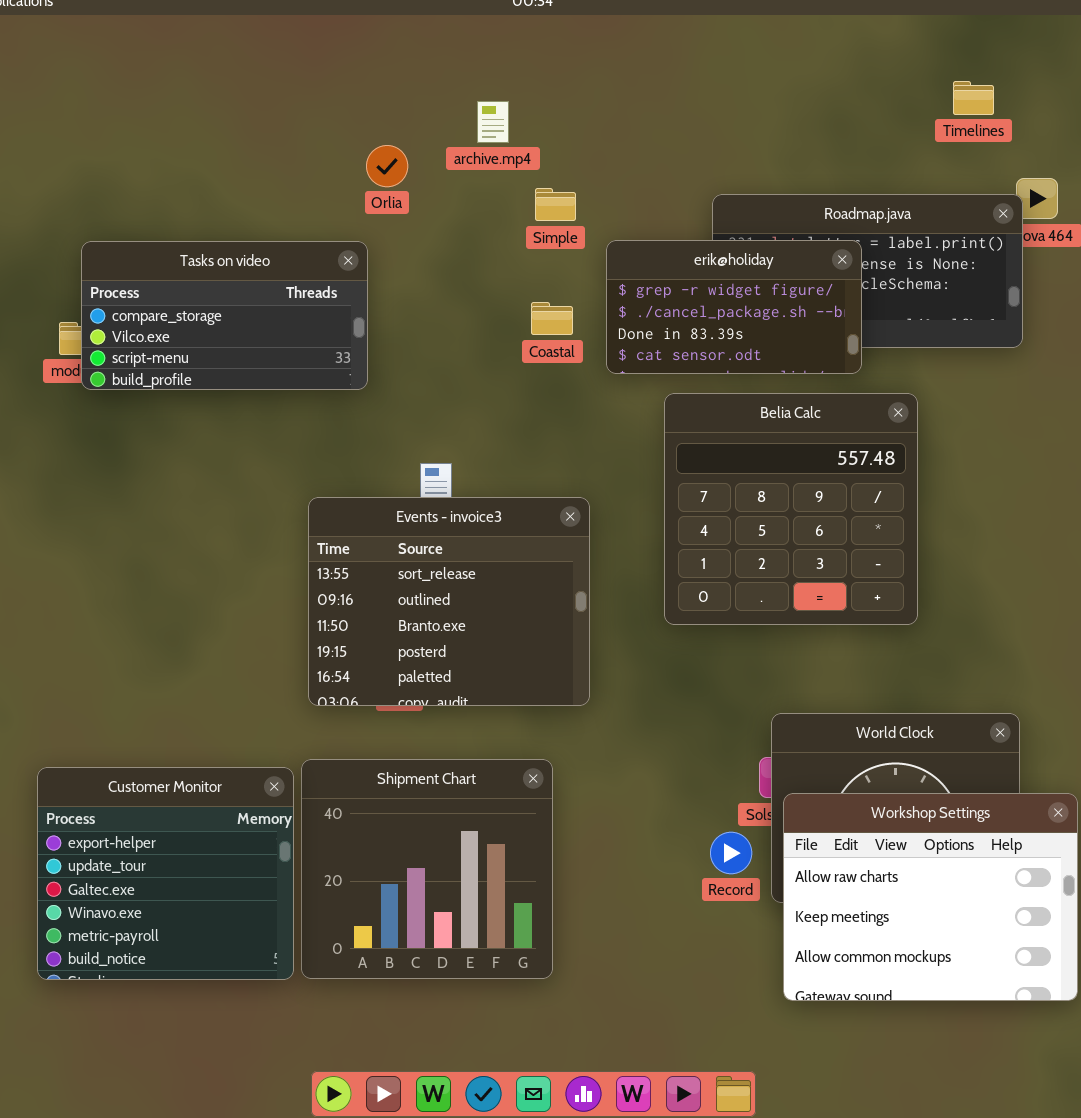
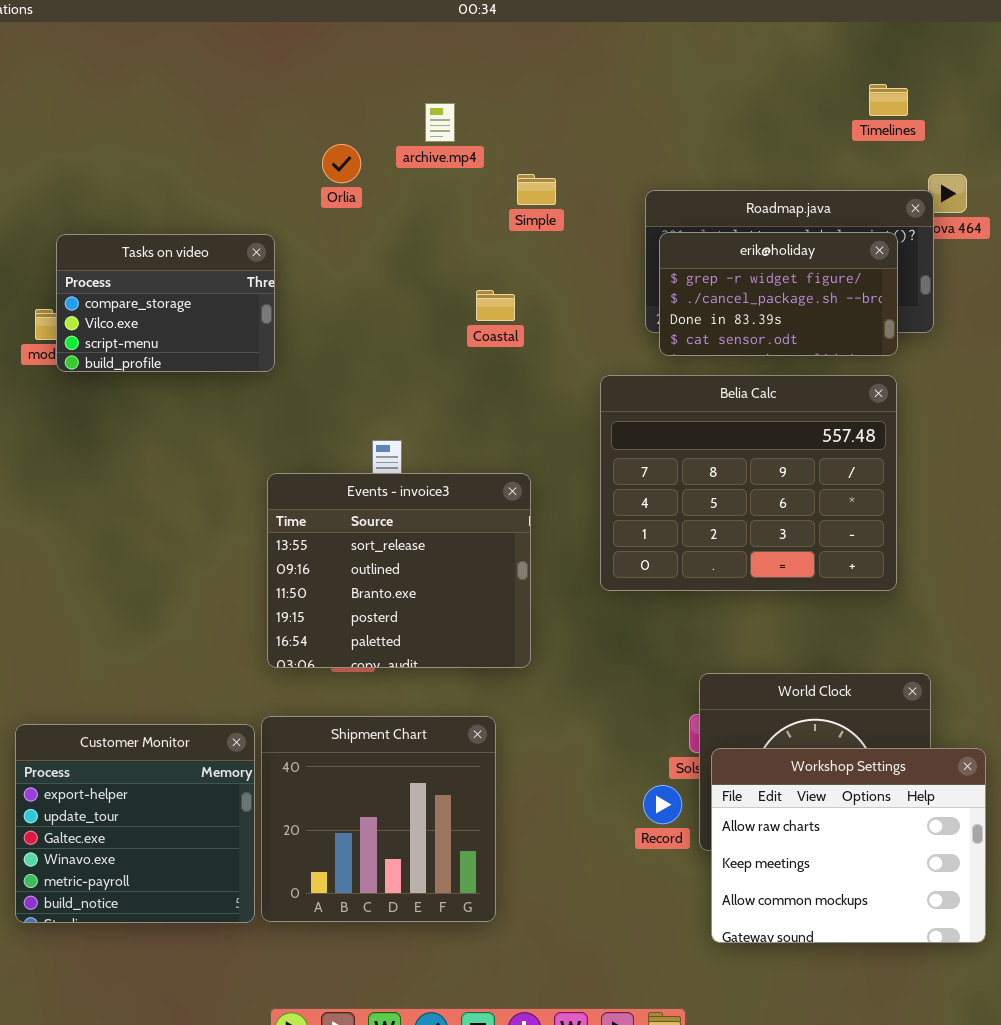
Simple: [535,188,576,221] -> [517,174,556,205], moved
erik@holiday: [606,240,862,374] -> [659,232,898,356], moved
Tasks on video: [81,241,368,390] -> [56,234,275,372], resized
Belia Calc: [664,393,918,625] -> [600,375,897,591], resized

